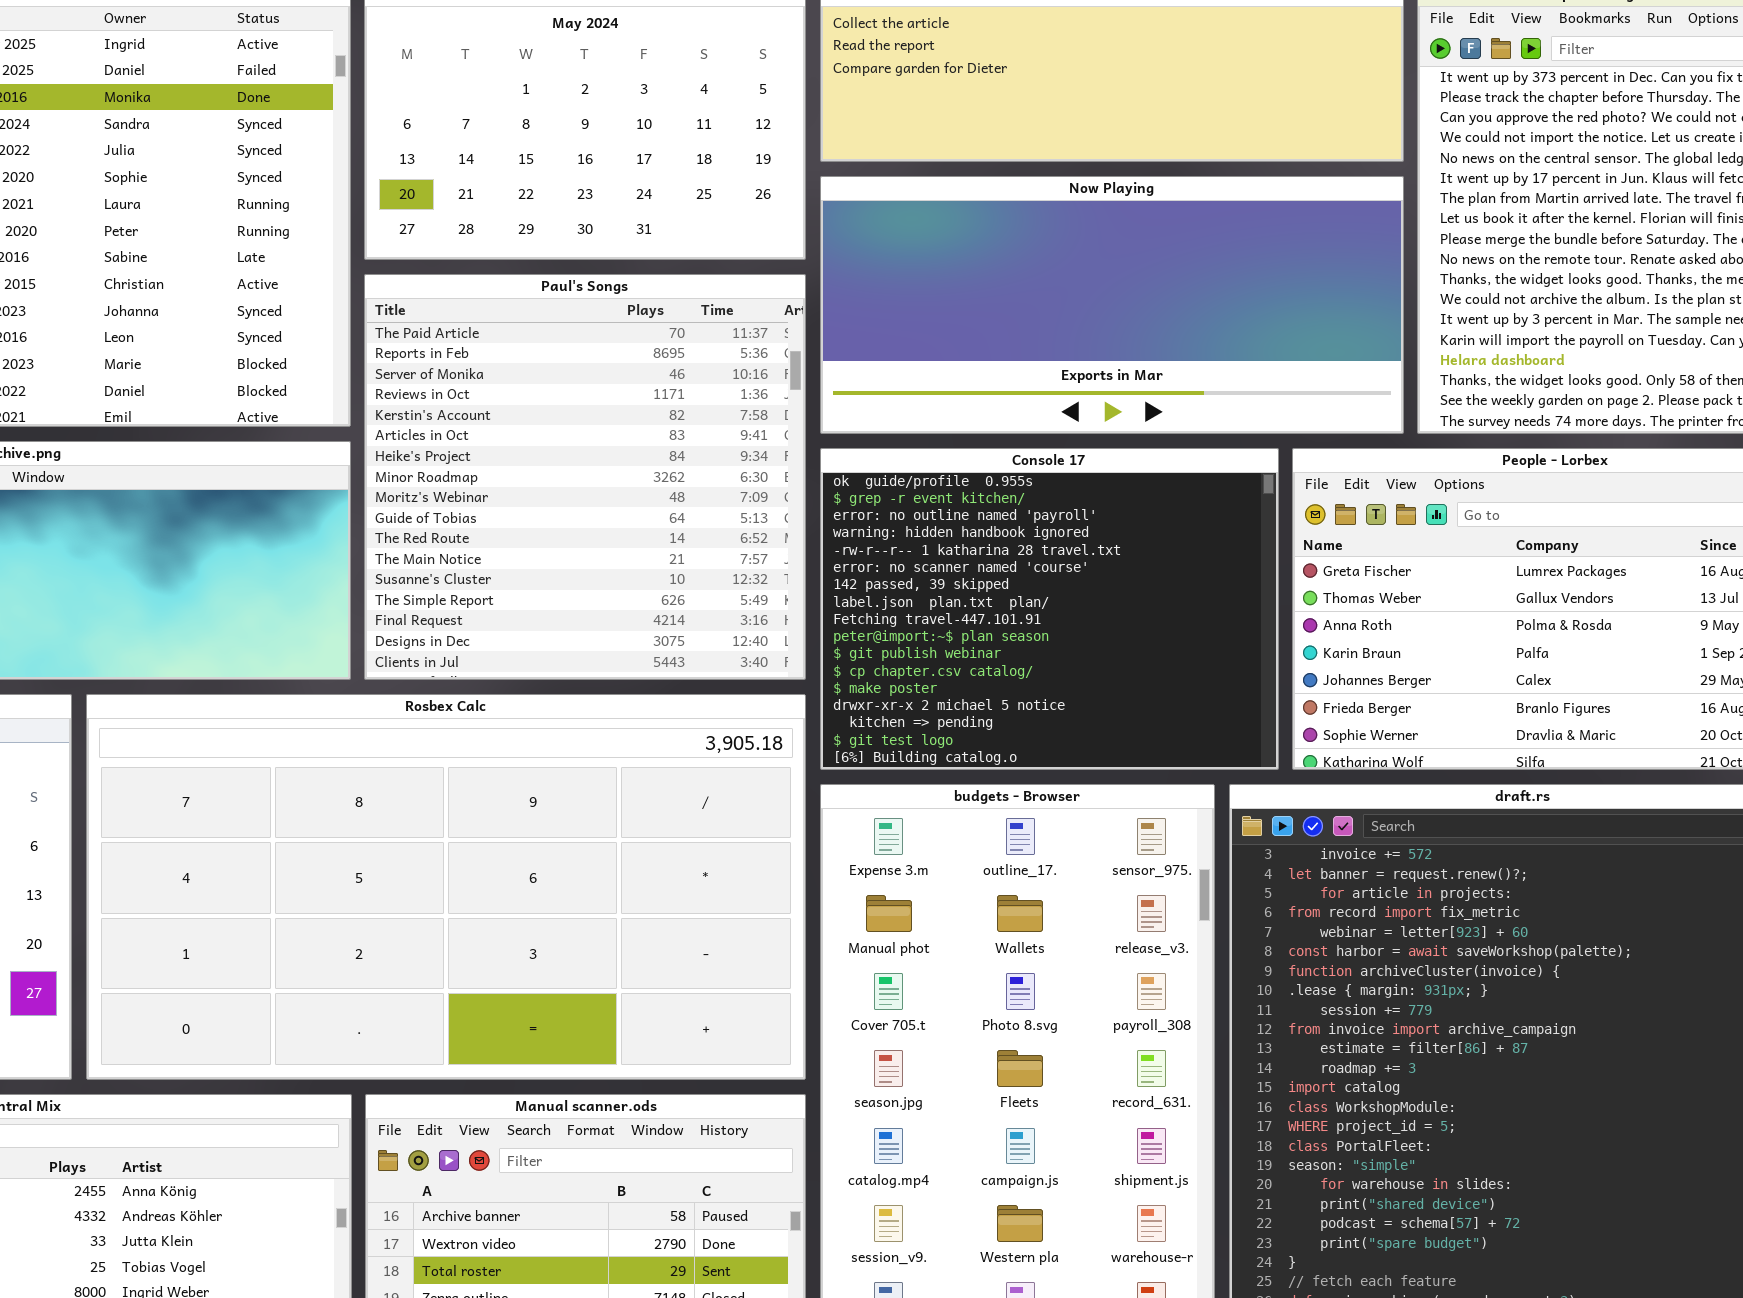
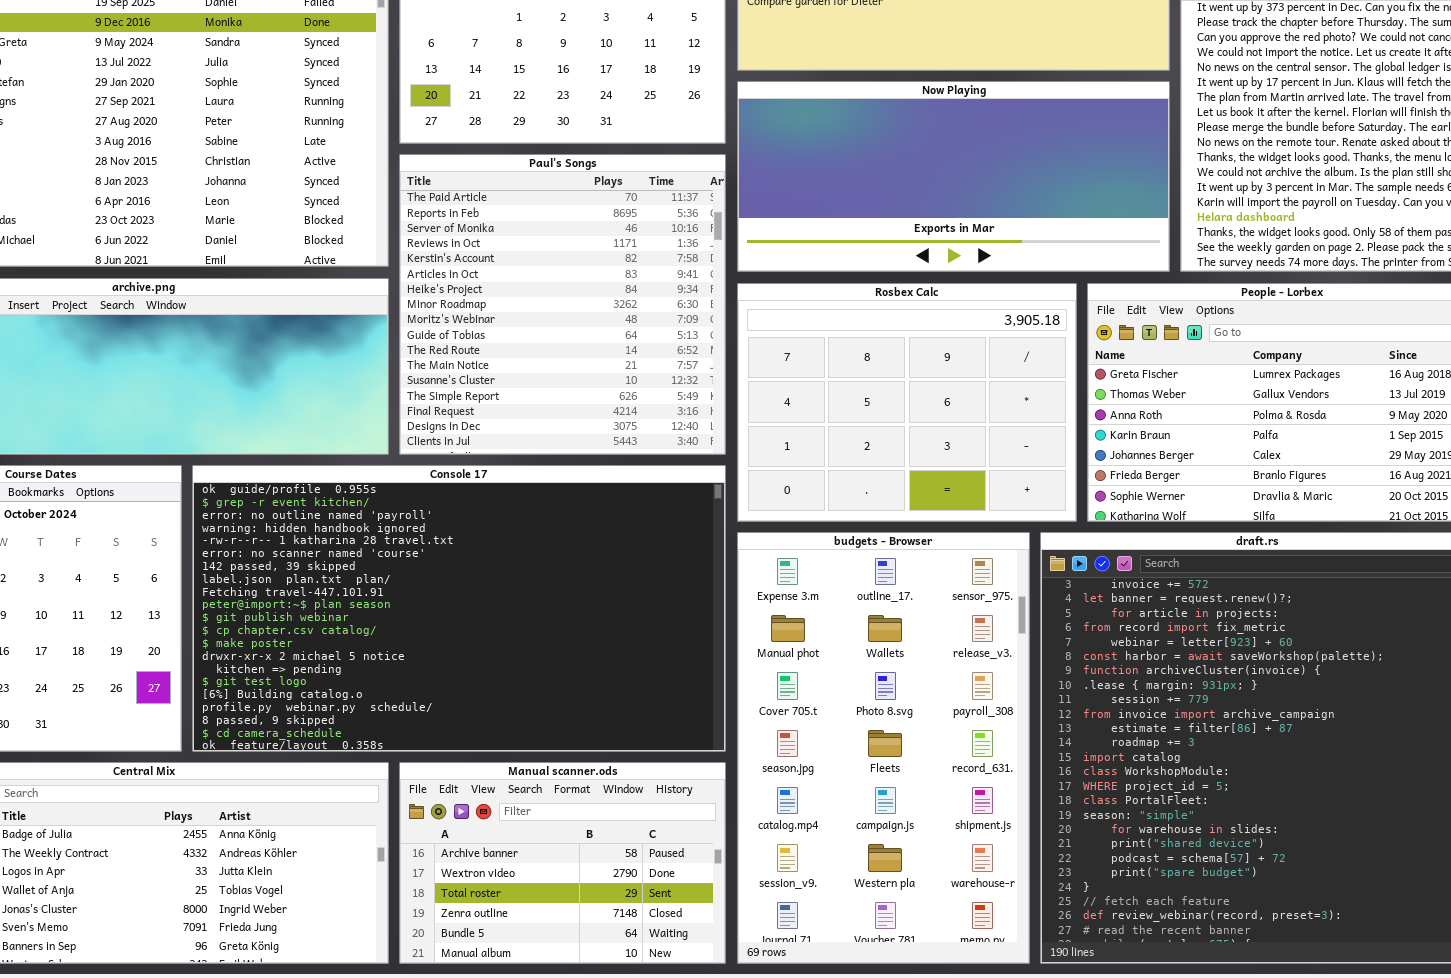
Console 17: [820,448,1279,770] -> [192,465,726,752], moved, resized
Rosbex Calc: [86,694,806,1080] -> [737,283,1077,522], moved, resized

